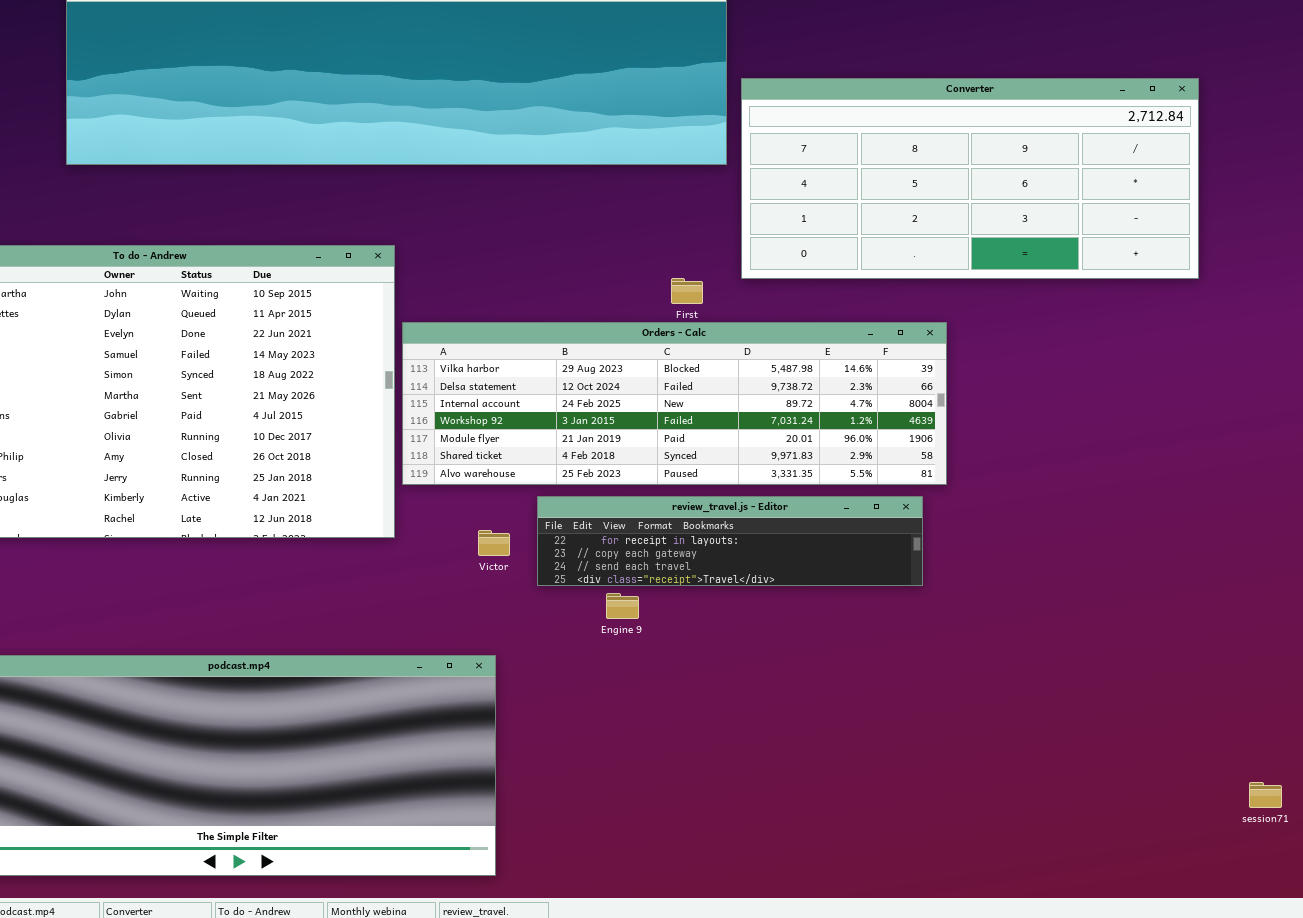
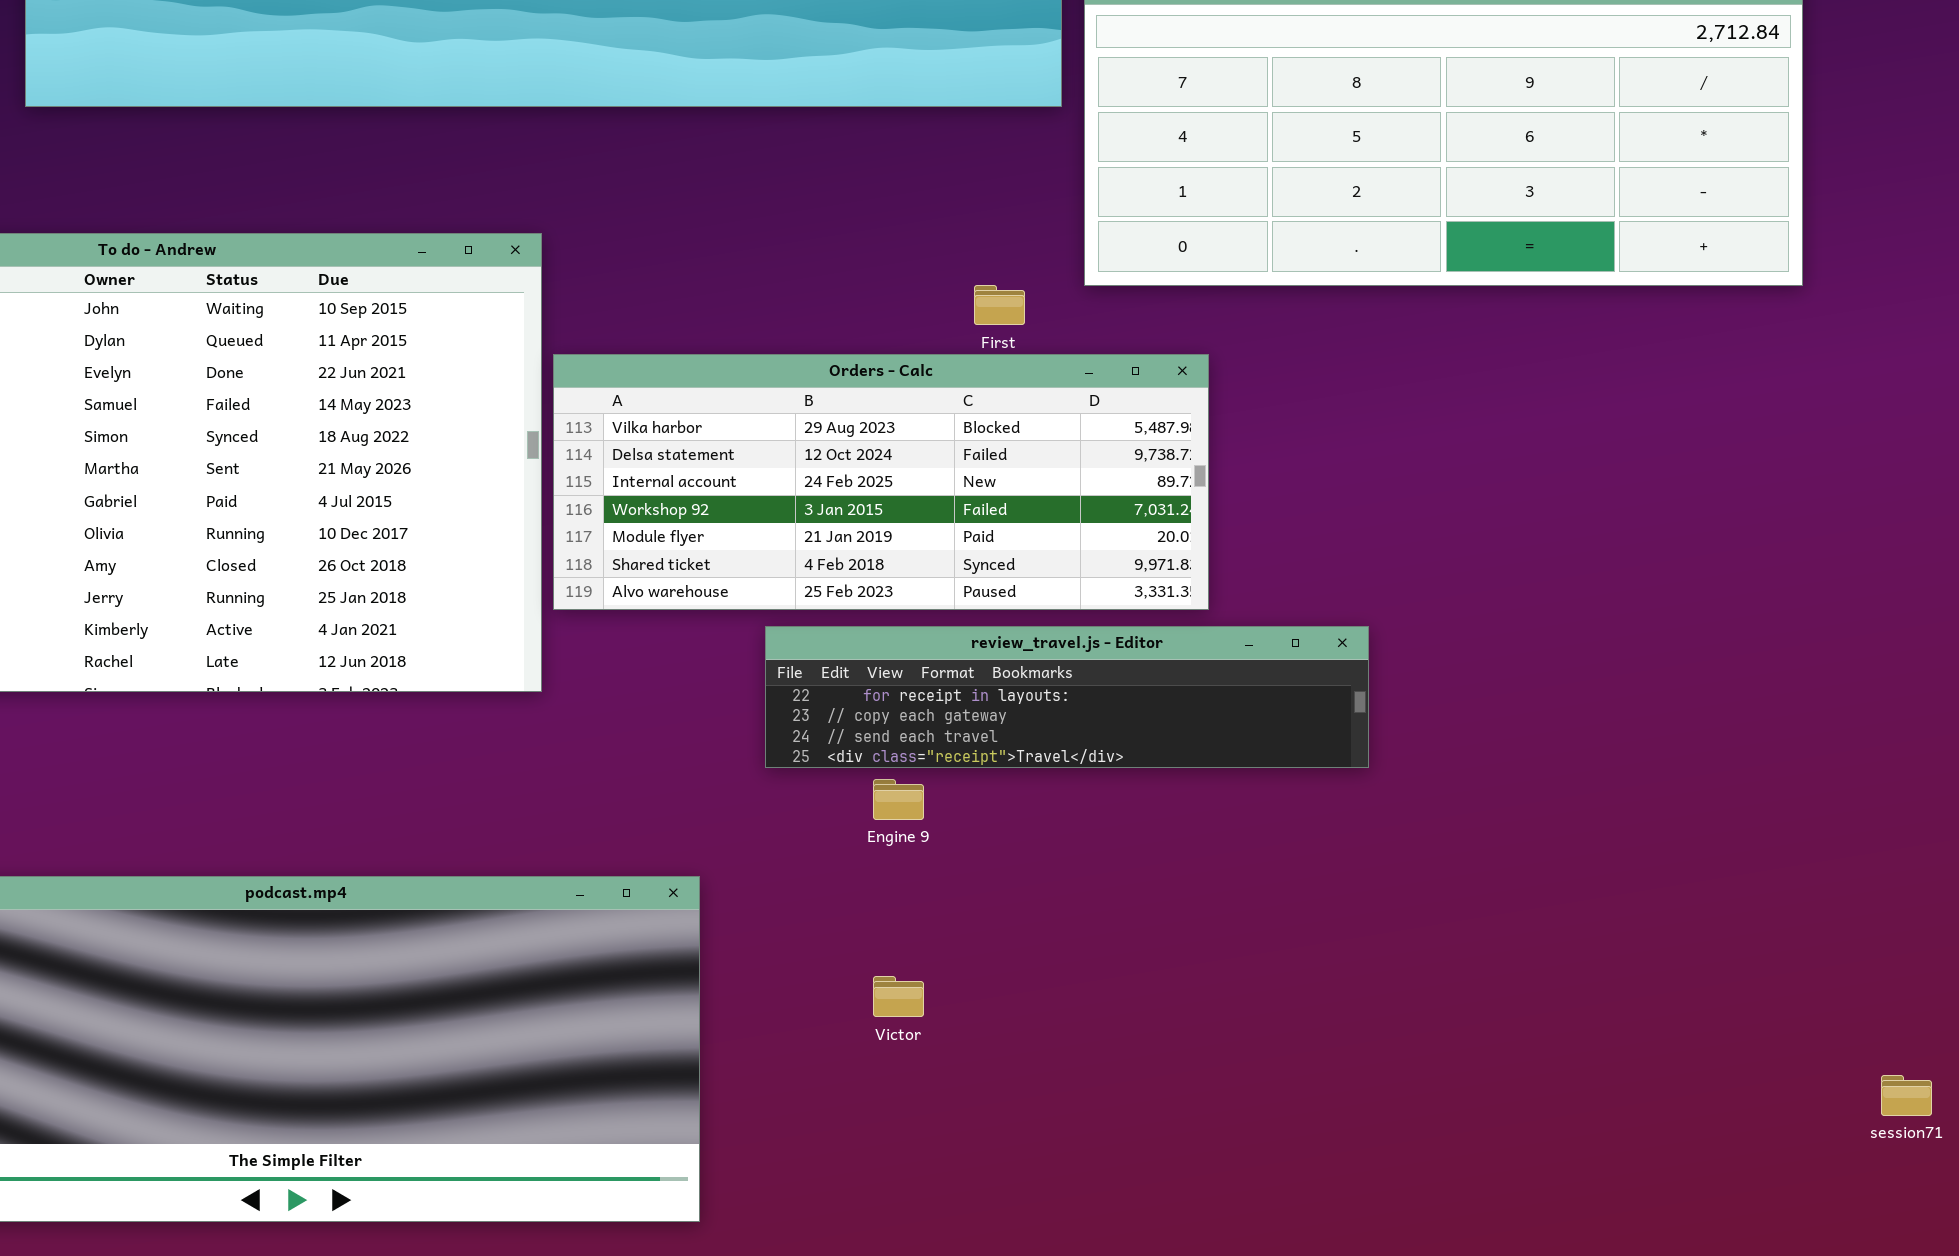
Orders - Calc: [402,322,947,485] -> [553,354,1209,610], resized
Victor: [478,530,510,556] -> [873,976,924,1017], moved

